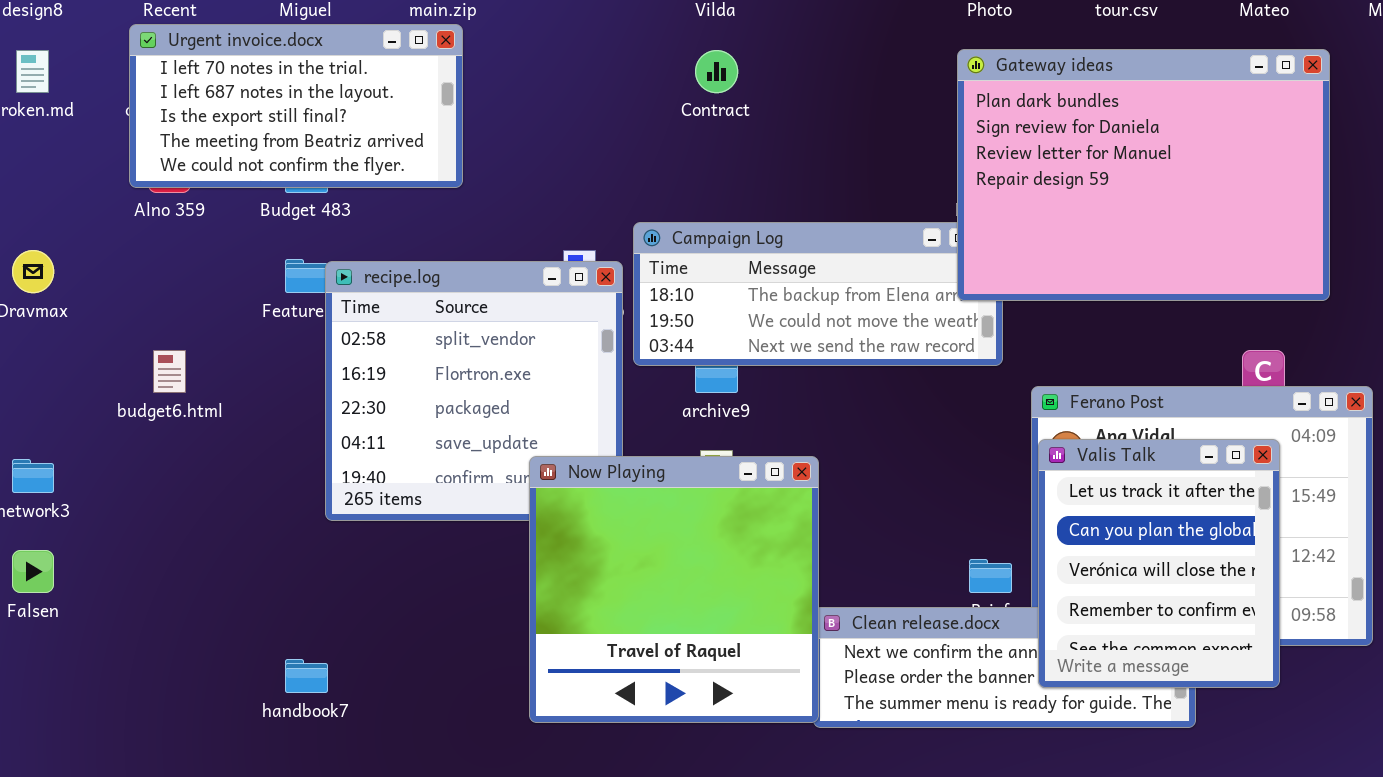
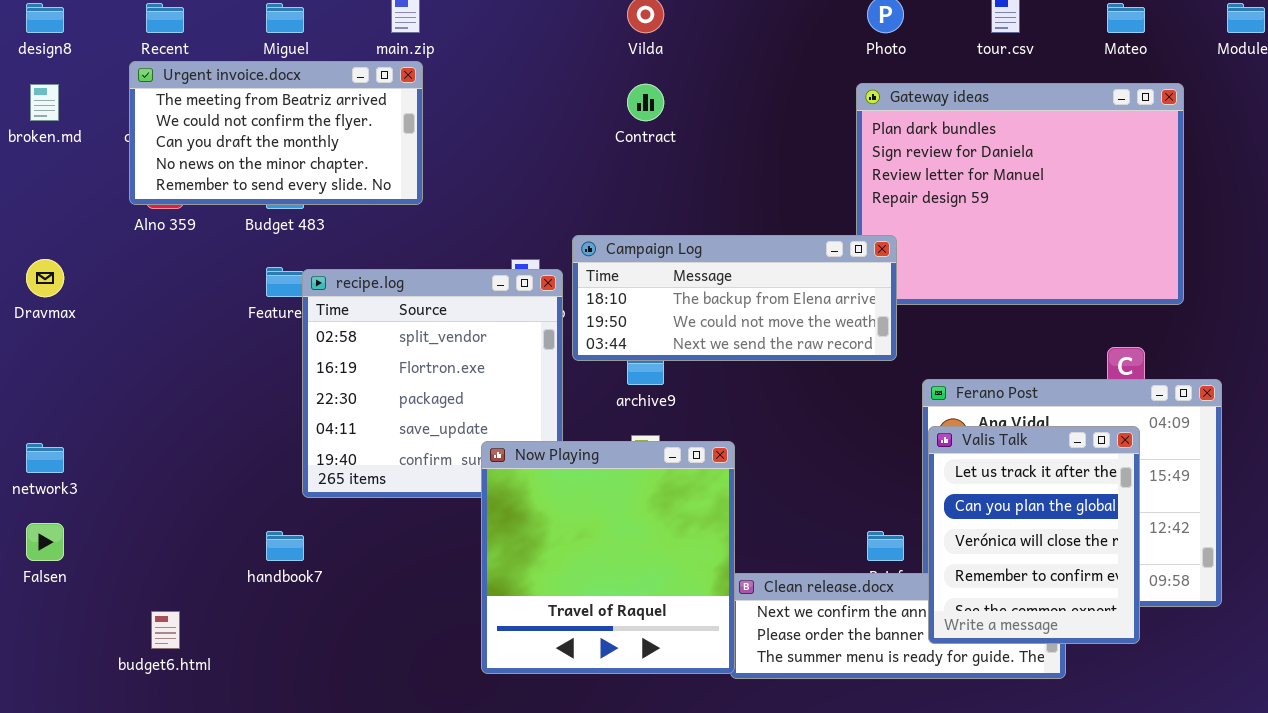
Urgent invoice.docx: [129,24,463,188] -> [129,61,423,205], scrolled down 3 rows
Campaign Log: [633,222,1003,366] -> [572,235,897,361], raised
budget6.html: [153,350,186,393] -> [151,611,180,649], moved
handbook7: [285,659,328,693] -> [266,531,304,561], moved

